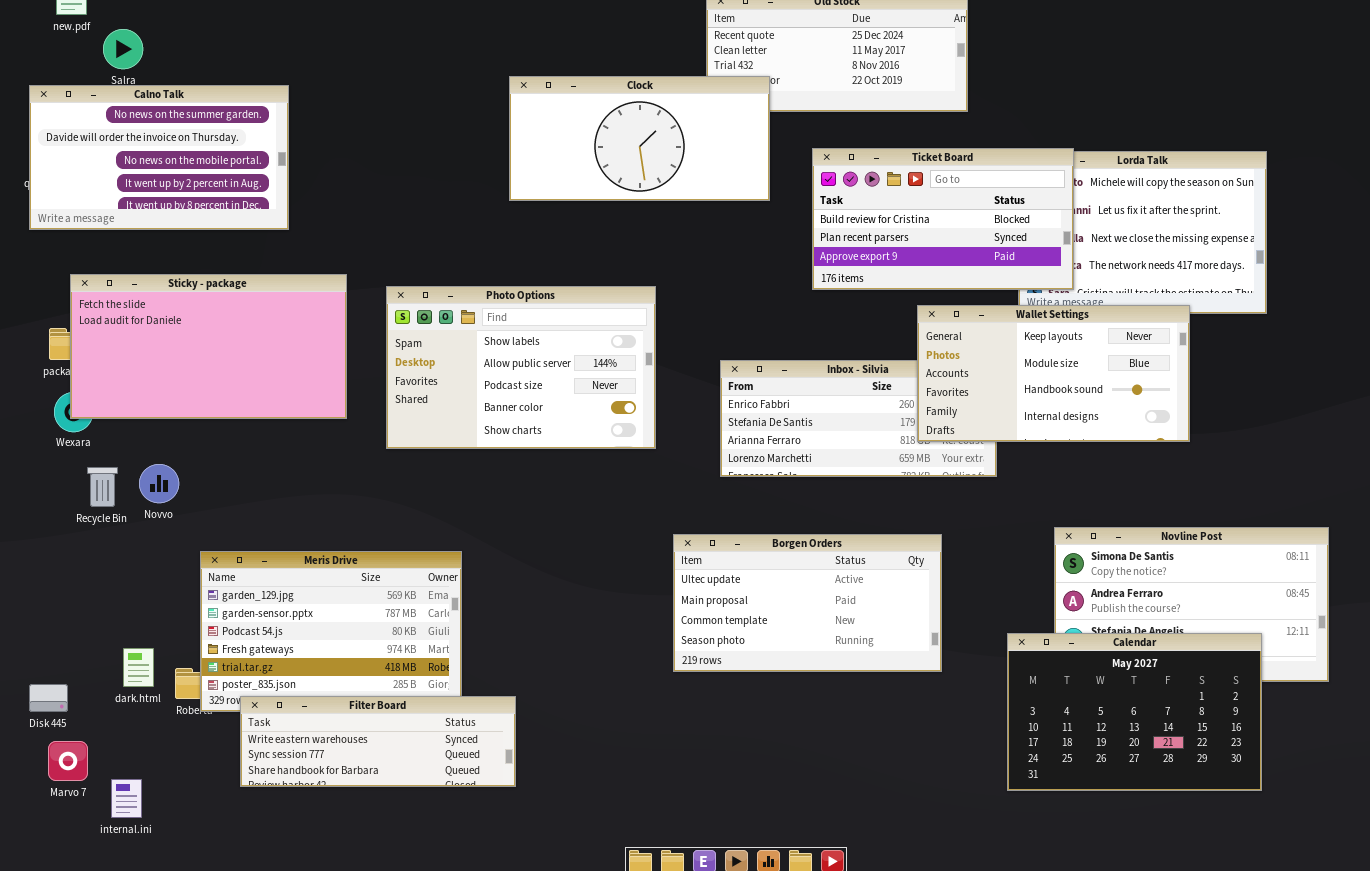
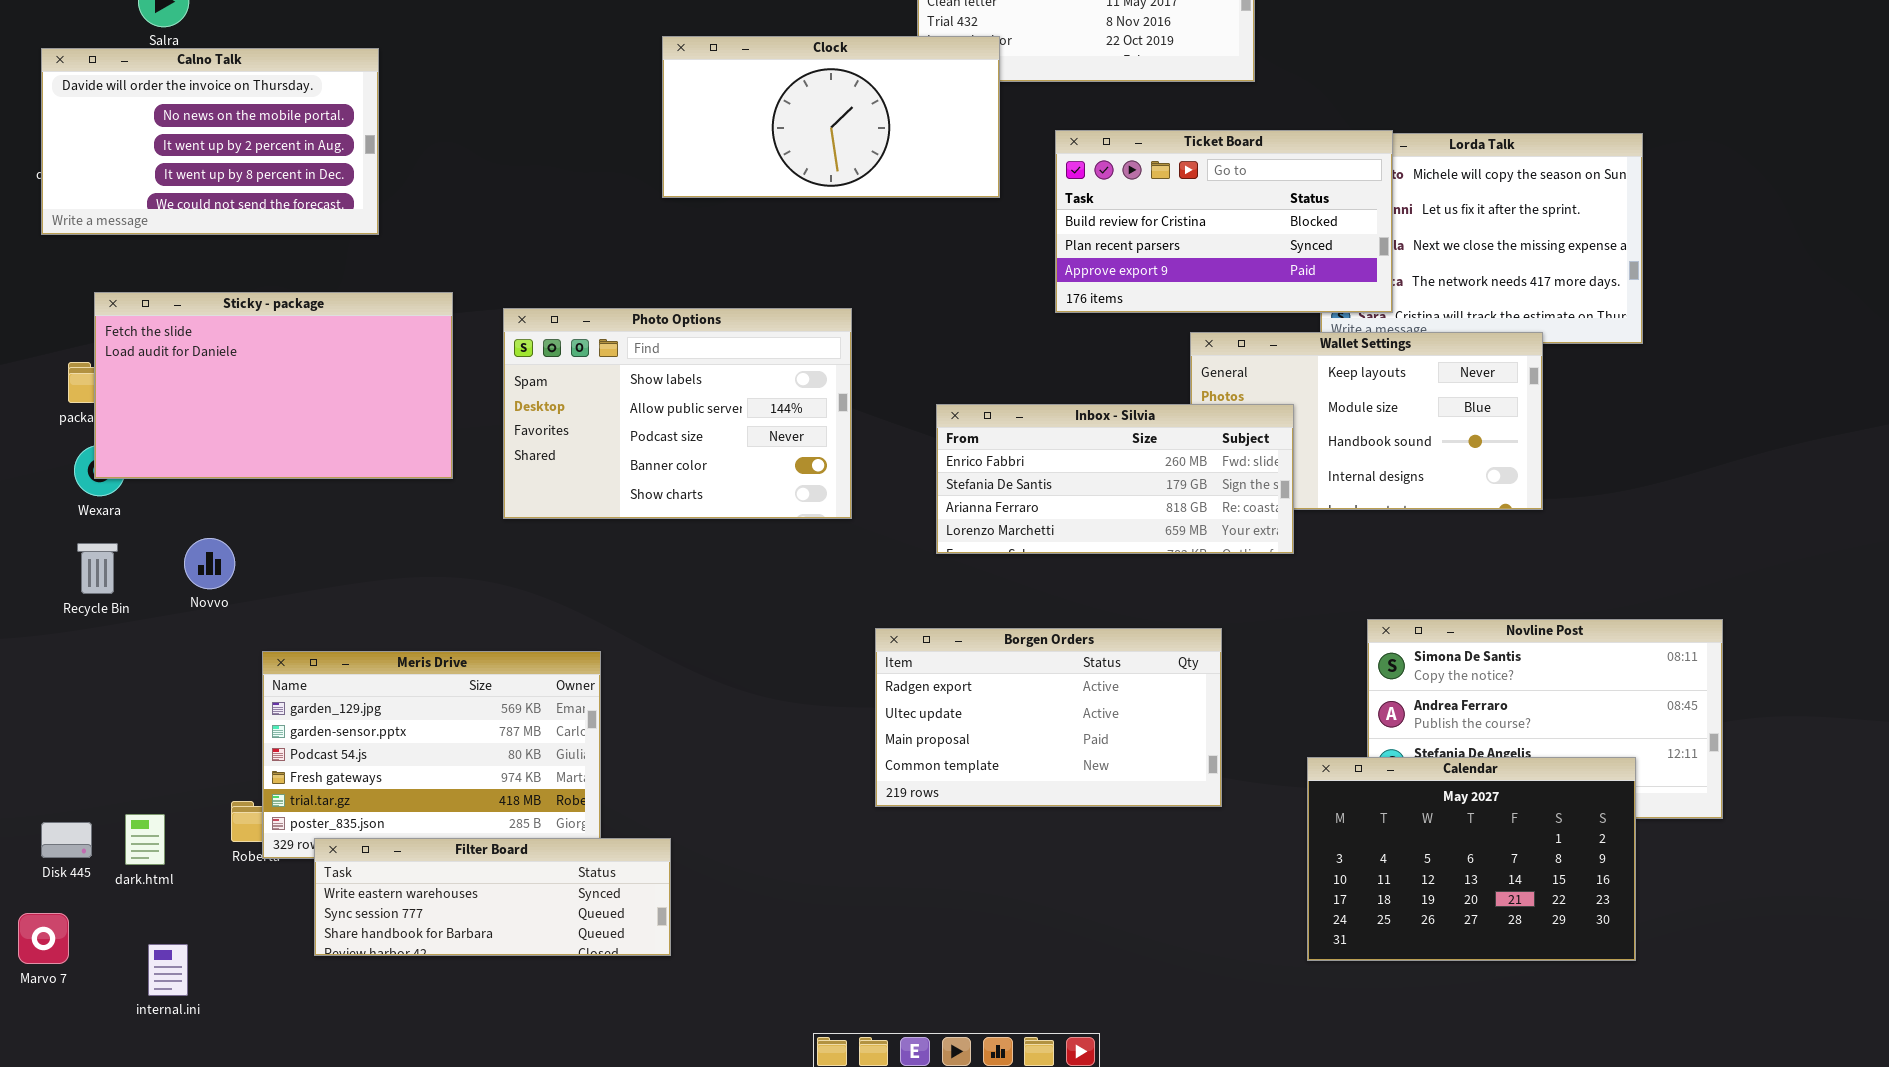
Calno Talk: [29,85,289,230] -> [41,48,379,235], scrolled down 1 row
Inbox - Silvia: [720,360,997,477] -> [936,404,1294,554], raised
Recycle Bin: [87,467,118,507] -> [77,543,118,594], moved
Borgen Orders: [673,534,942,672] -> [875,628,1222,807], scrolled up 1 row
dark.html: [123,648,154,687] -> [125,814,165,865], moved
Marvo 7: [48,741,88,781] -> [18,913,69,964], moved

